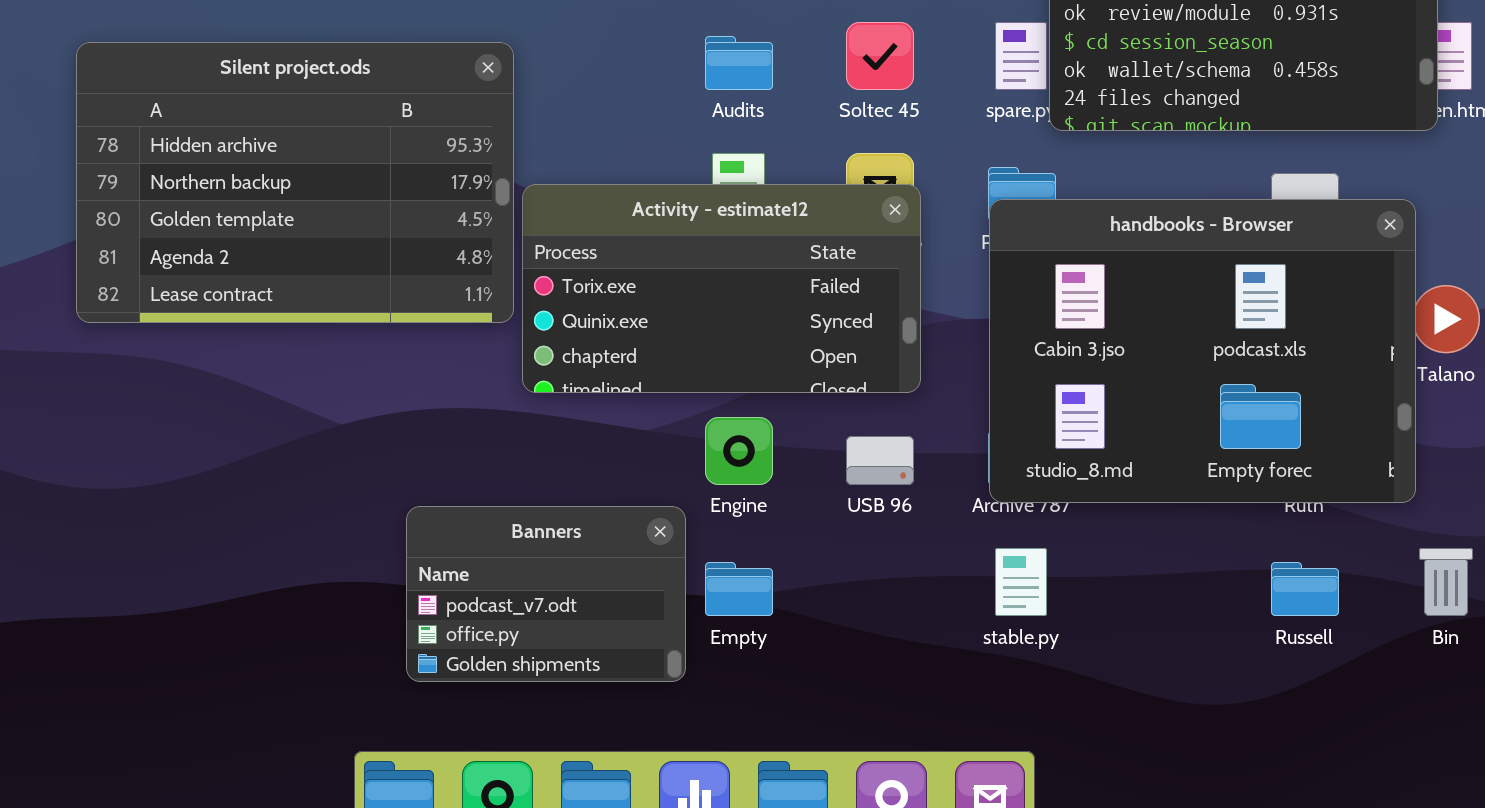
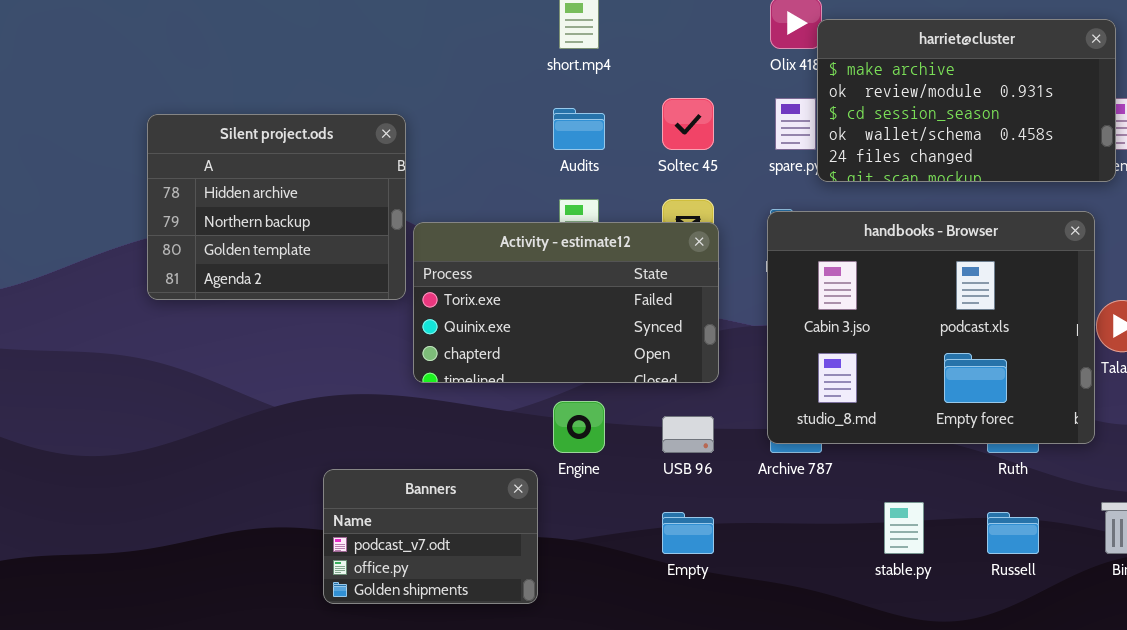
Silent project.ods: [76,42,514,323] -> [147,114,406,300], resized
handbooks - Browser: [989,199,1416,503] -> [767,211,1095,444], moved
stable.py: [995,548,1047,616] -> [884,502,924,554], moved
Empty: [705,562,773,616] -> [662,512,714,554], moved

